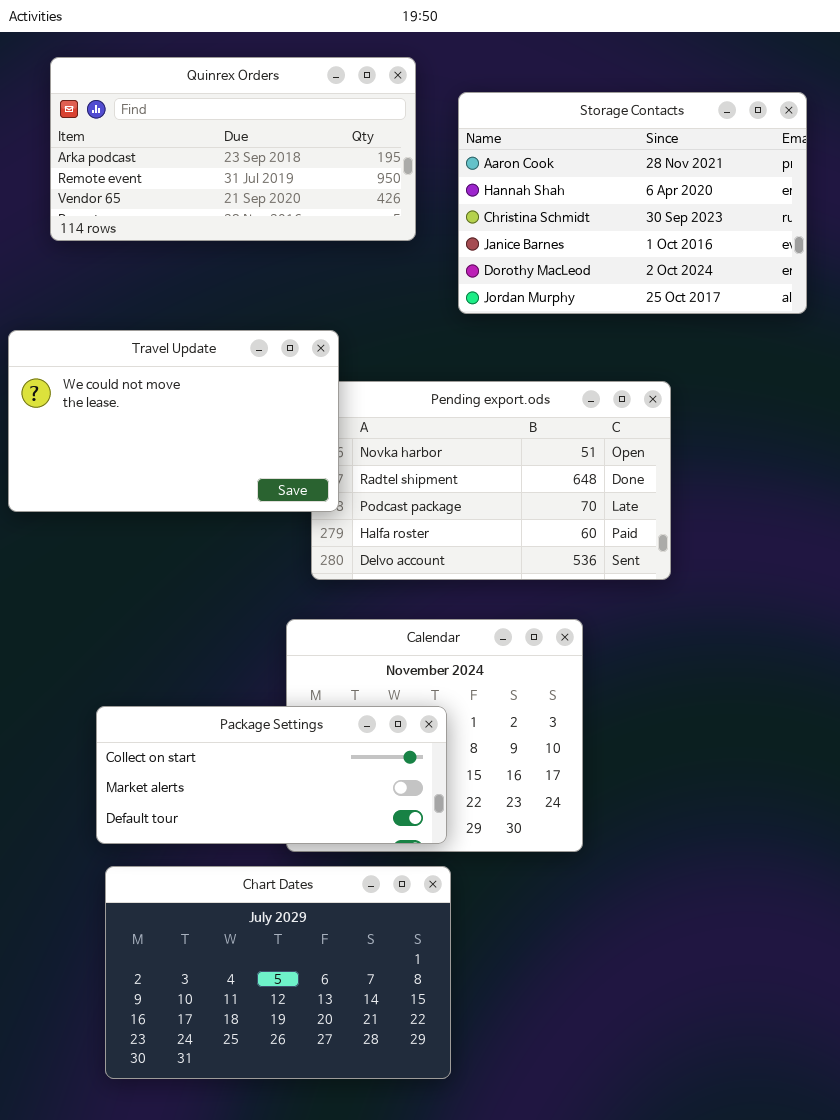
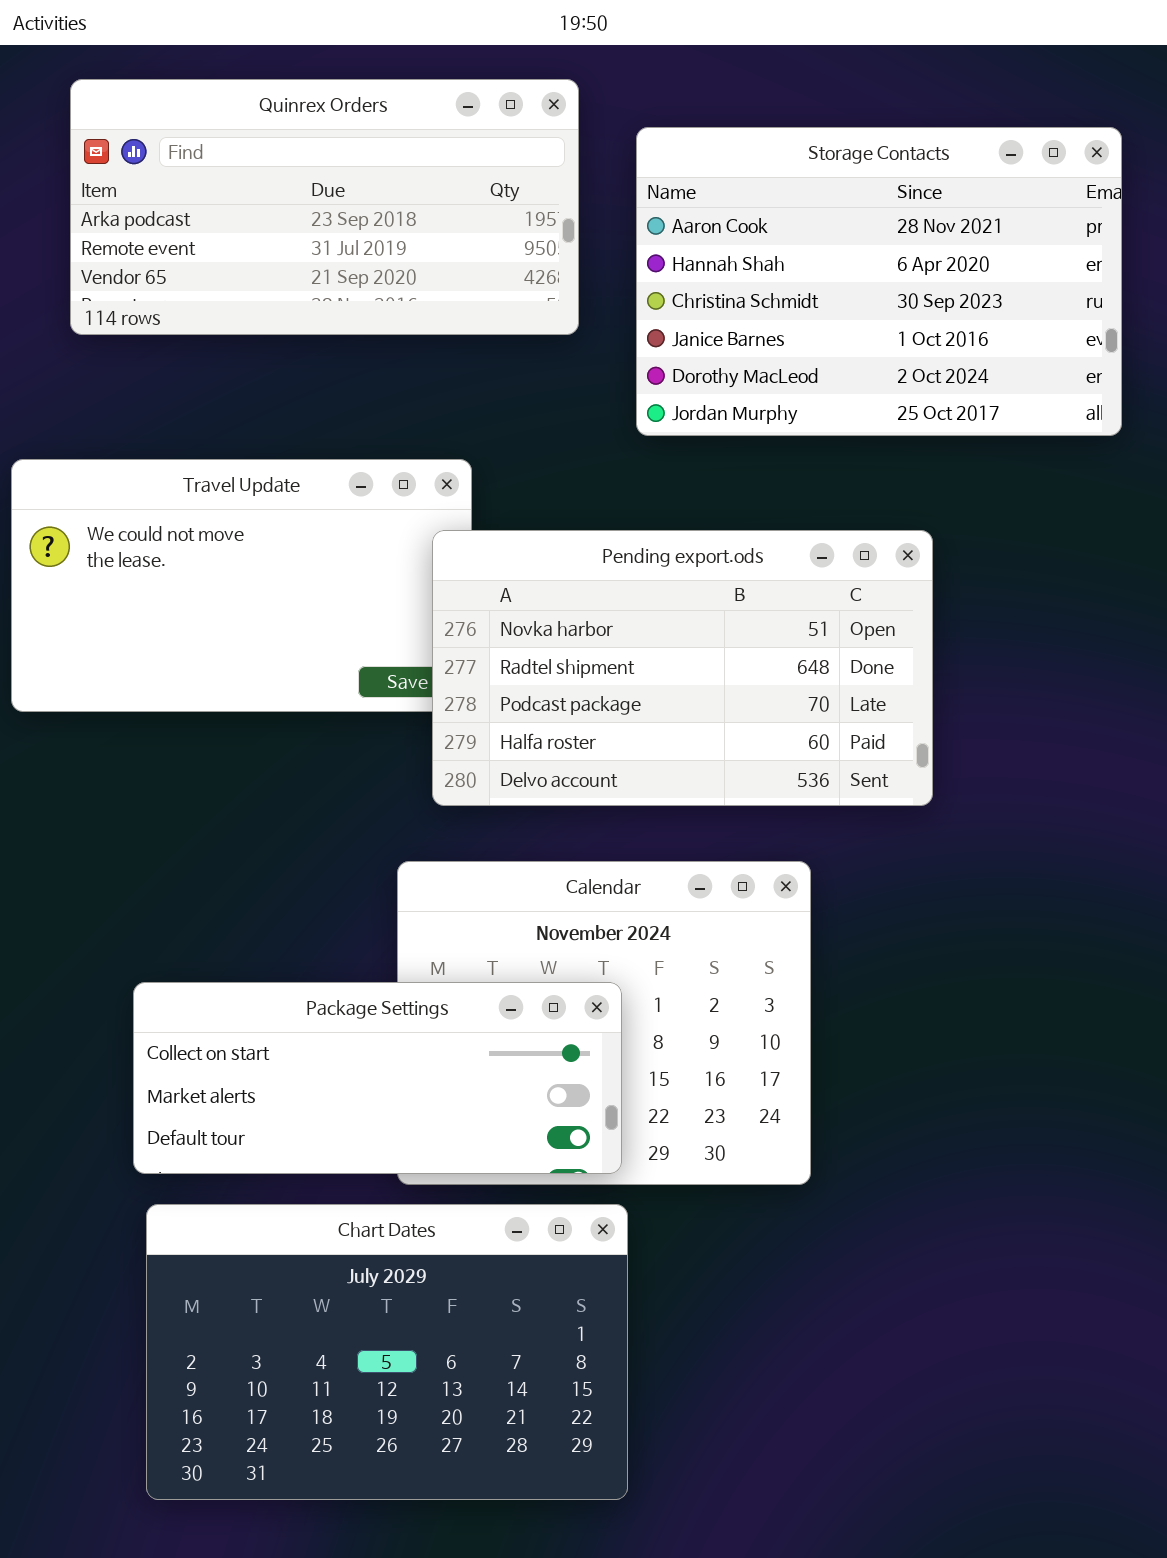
Pending export.ods: [311,381,671,580] -> [432,530,933,806], raised

